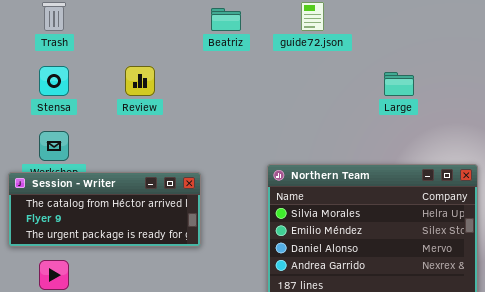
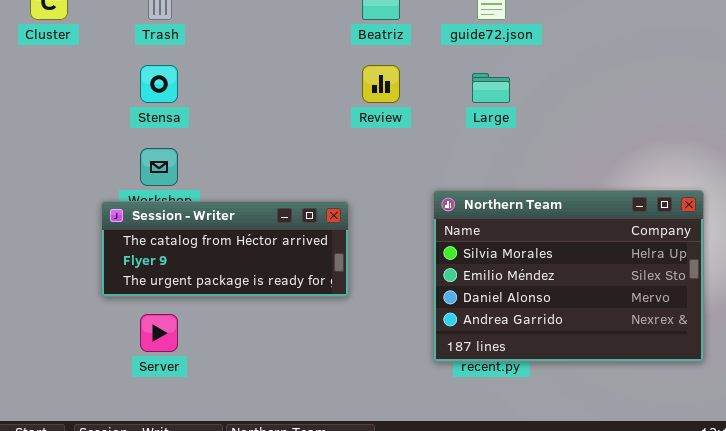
Review: [125,66,155,96] -> [362,65,400,103], moved
Large: [384,72,414,96] -> [472,73,510,103], moved

